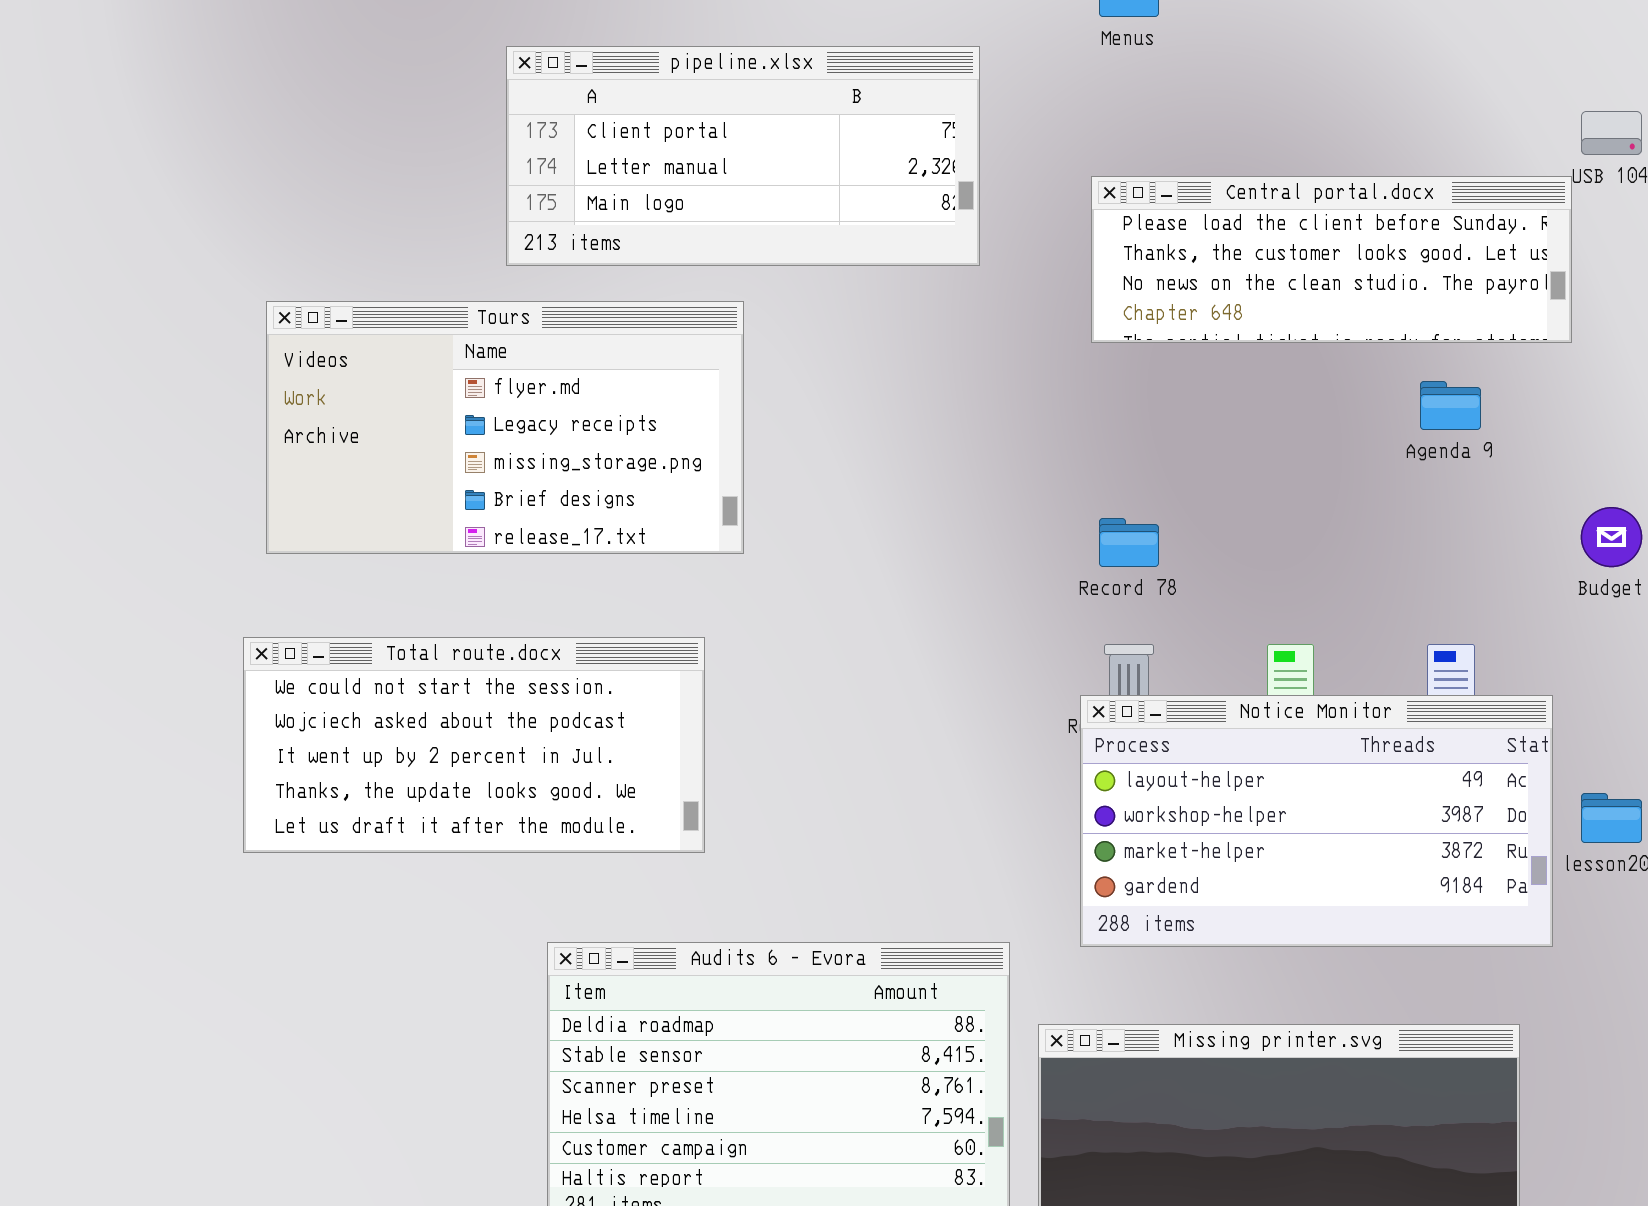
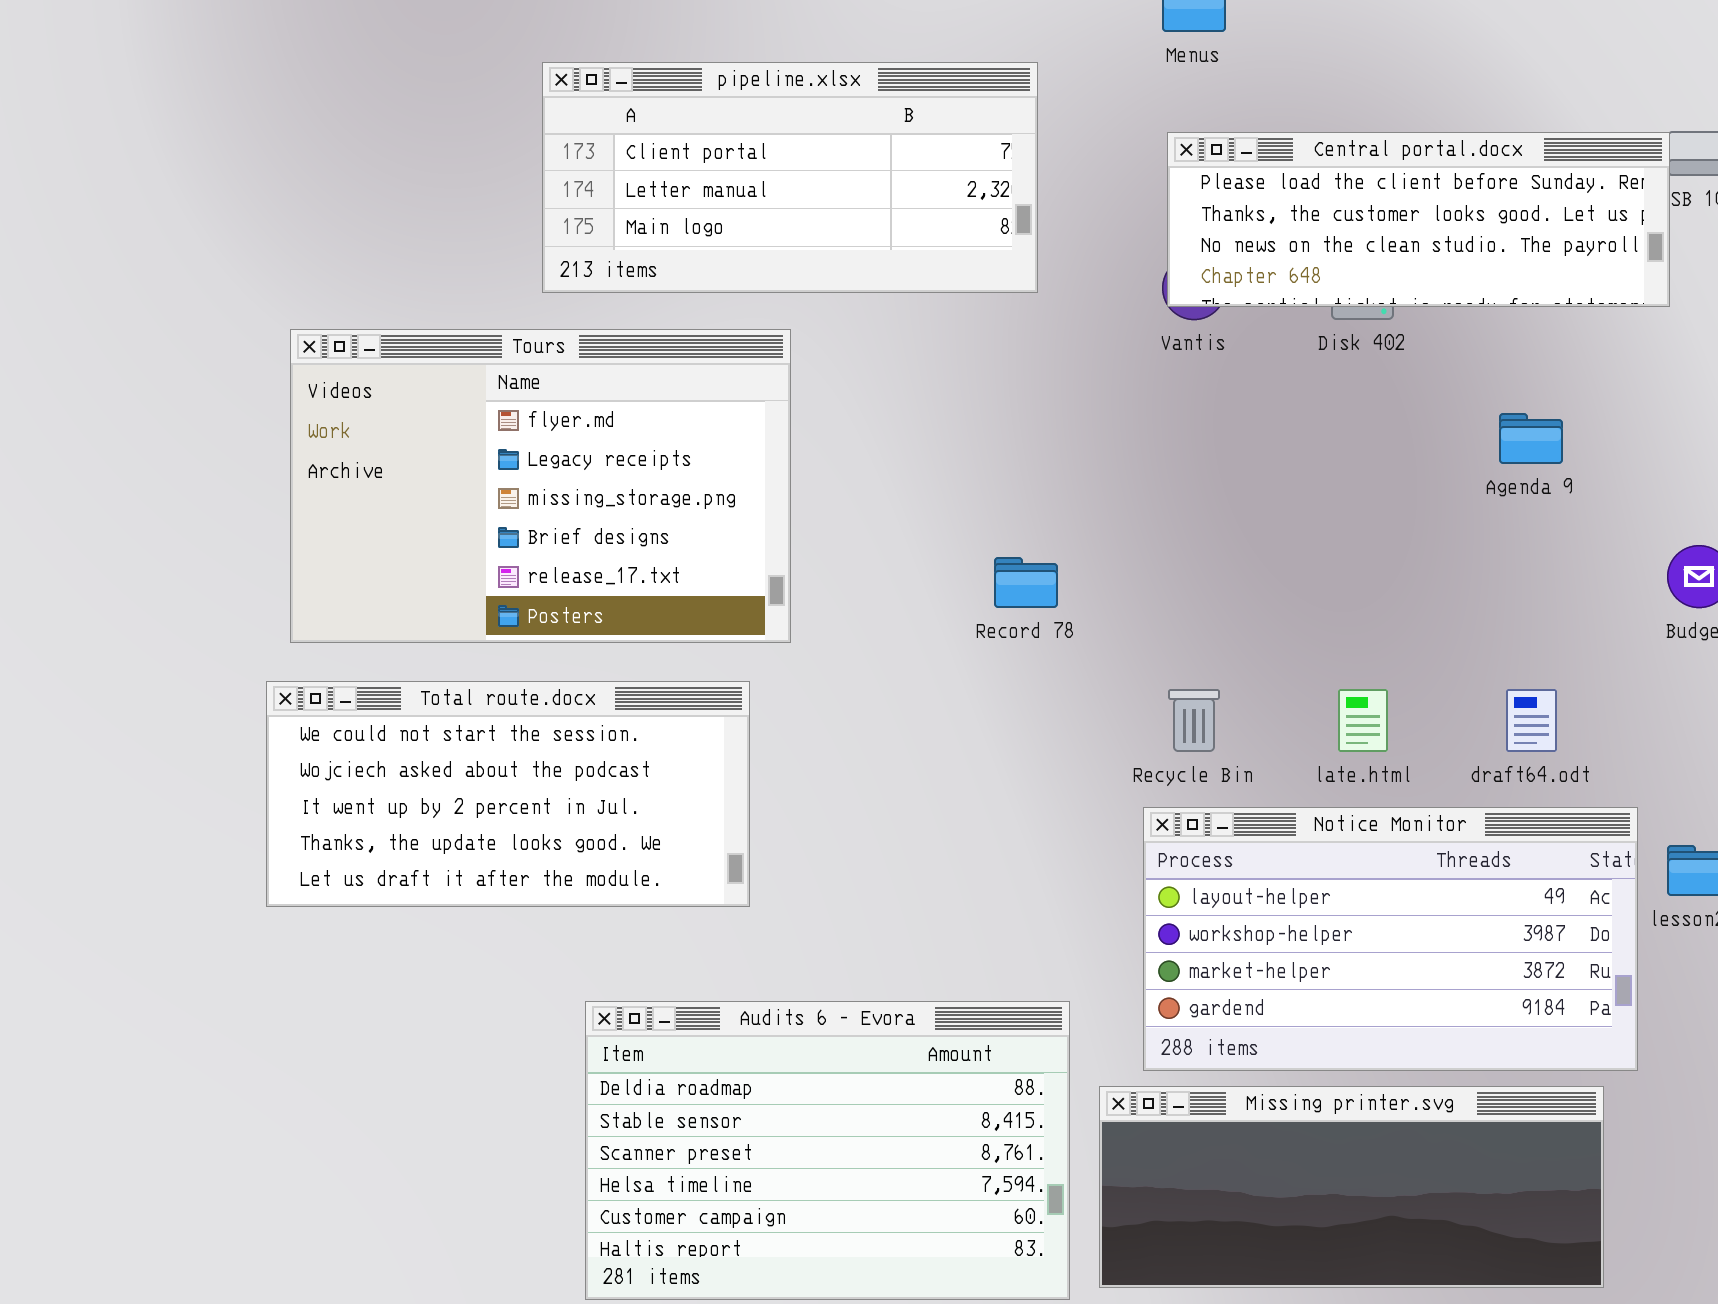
Central portal.docx: [1091,176,1572,343] -> [1167,132,1670,307], moved
Tours: [266,301,744,554] -> [290,329,791,643], resized
Record 78: [1099,518,1159,567] -> [994,557,1058,608], moved
Notice Monitor: [1080,695,1553,947] -> [1143,807,1638,1071], moved

